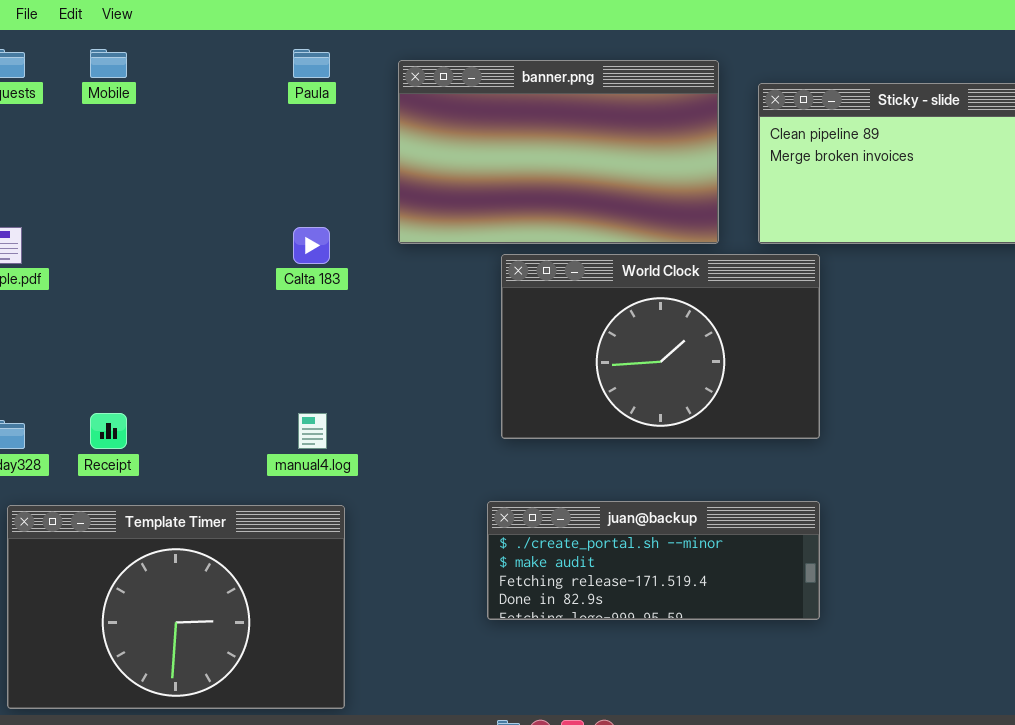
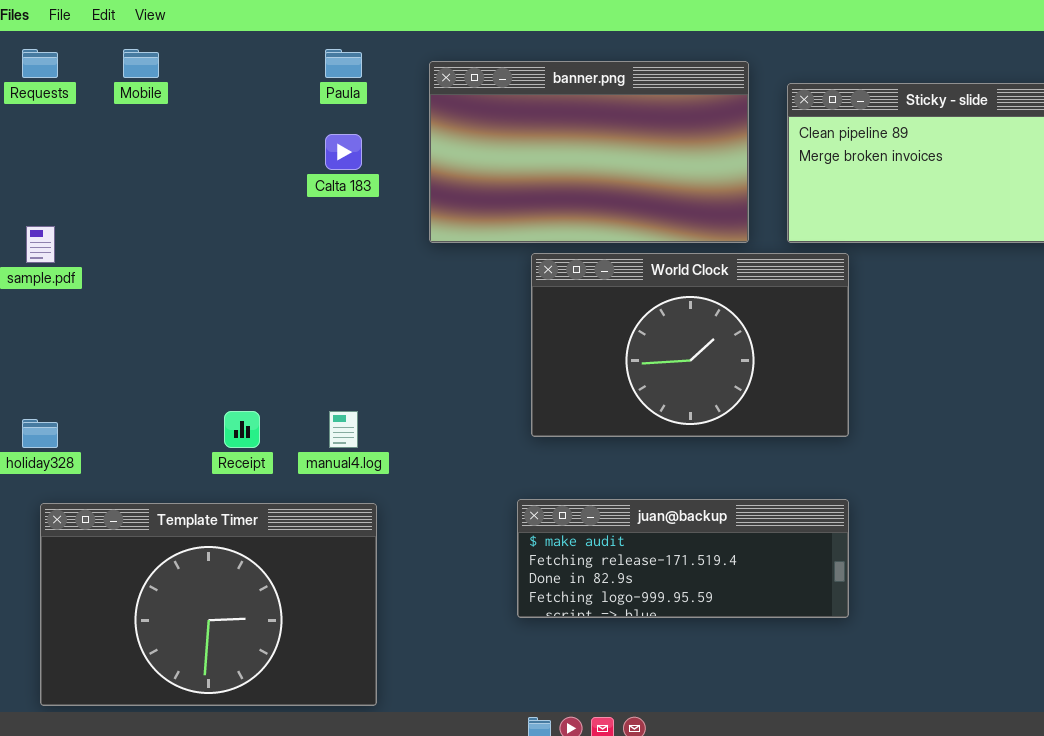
Calta 183: [293,227,330,264] -> [325,134,362,170], moved
Receipt: [90,413,127,449] -> [224,411,260,448], moved
juan@backup: [487,501,820,620] -> [517,499,849,618], scrolled down 1 row

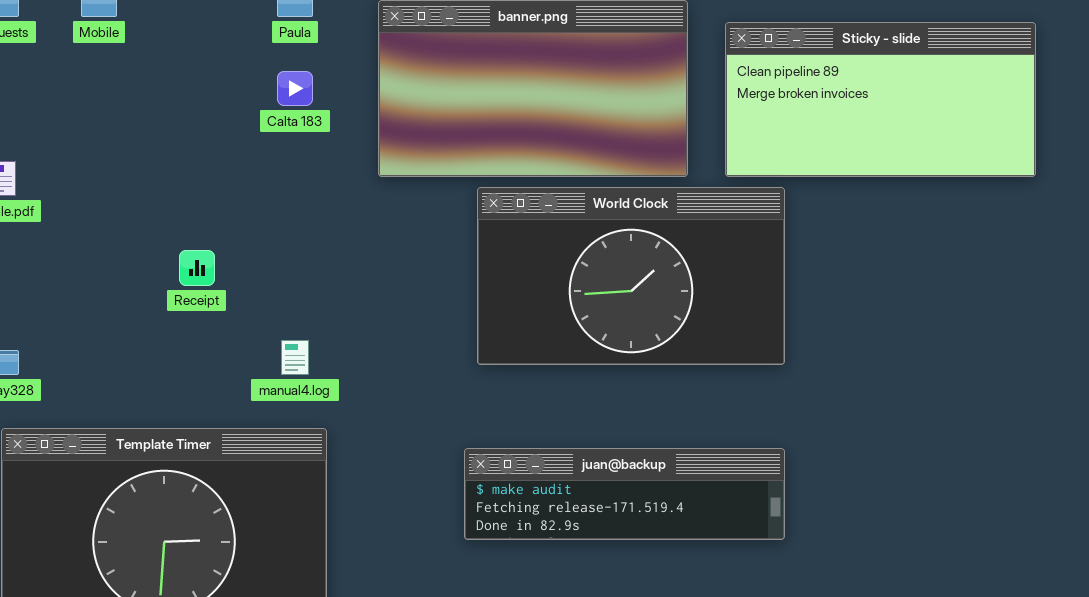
Receipt: [224,411,260,448] -> [179,250,215,286], moved
juan@backup: [517,499,849,618] -> [464,448,785,540], resized

